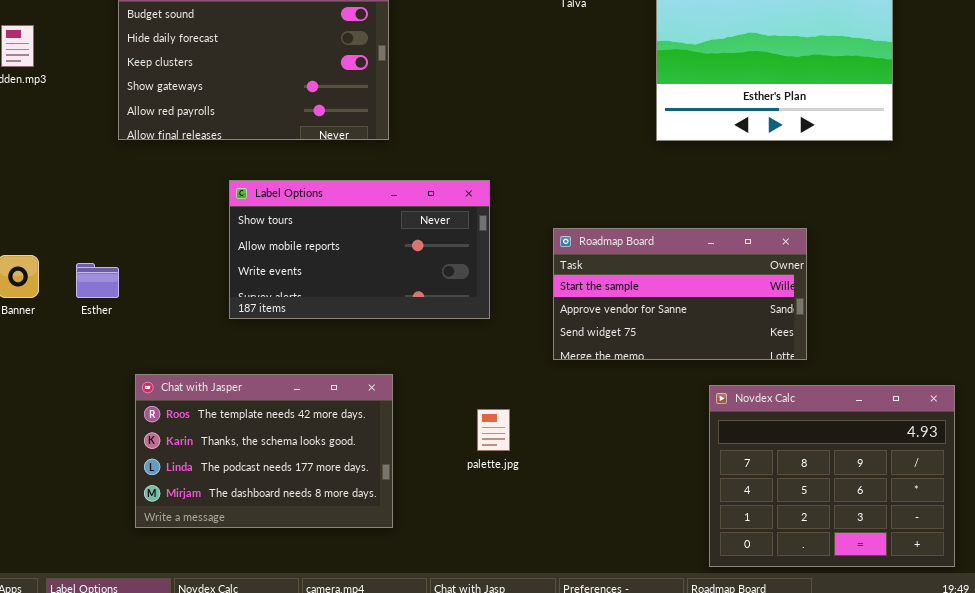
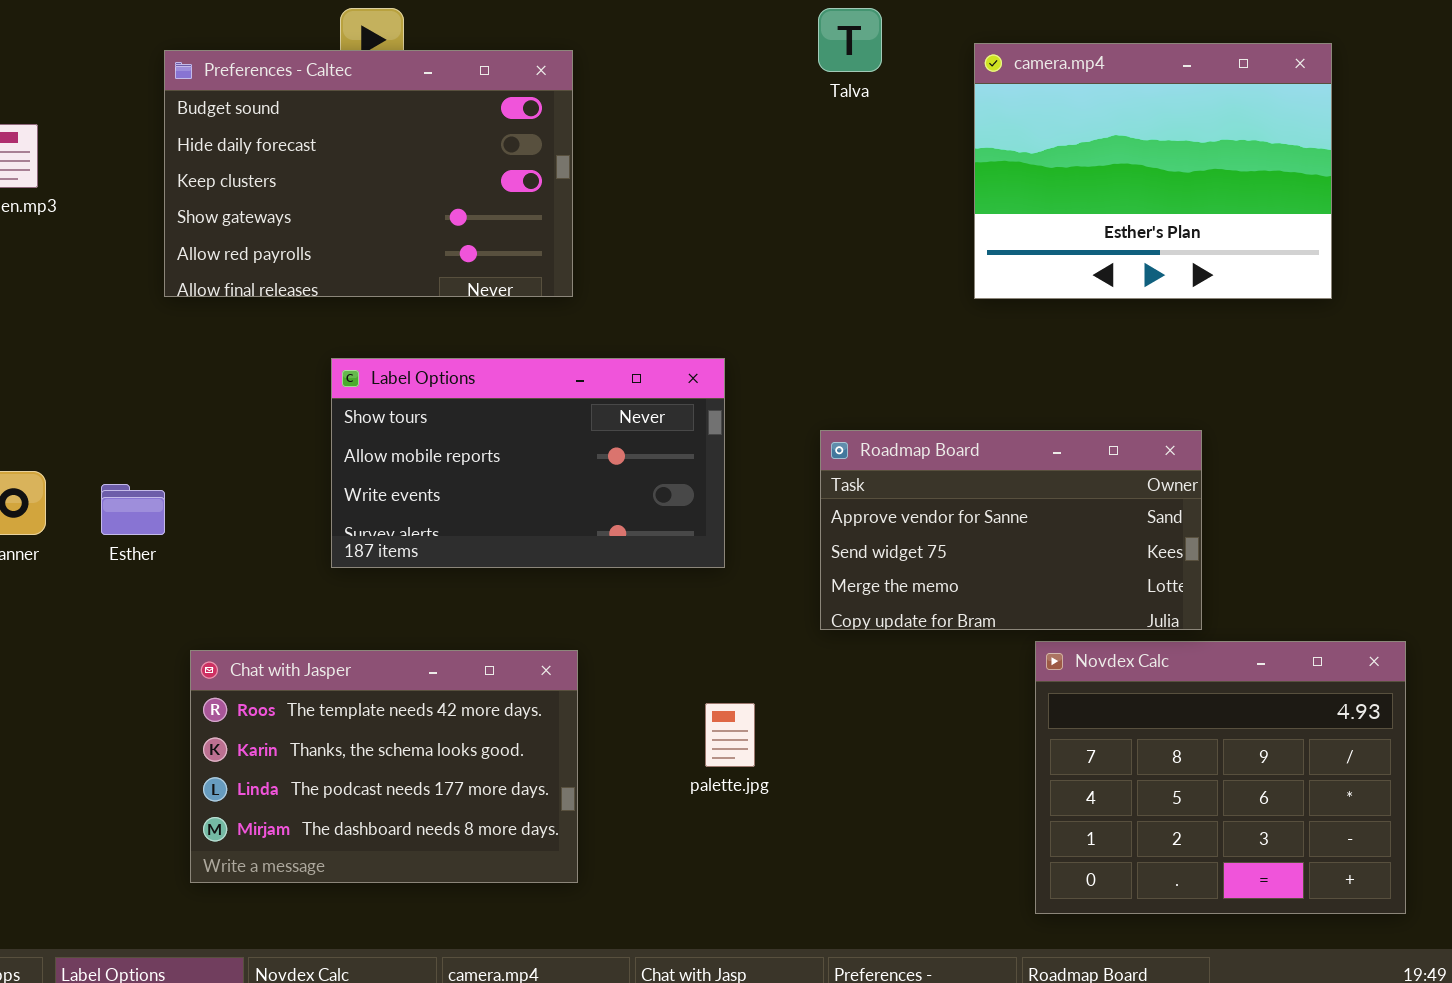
Roadmap Board: [553,228,807,360] -> [820,430,1202,630], scrolled down 1 row
Novdex Calc: [709,385,955,567] -> [1035,641,1406,914], moved

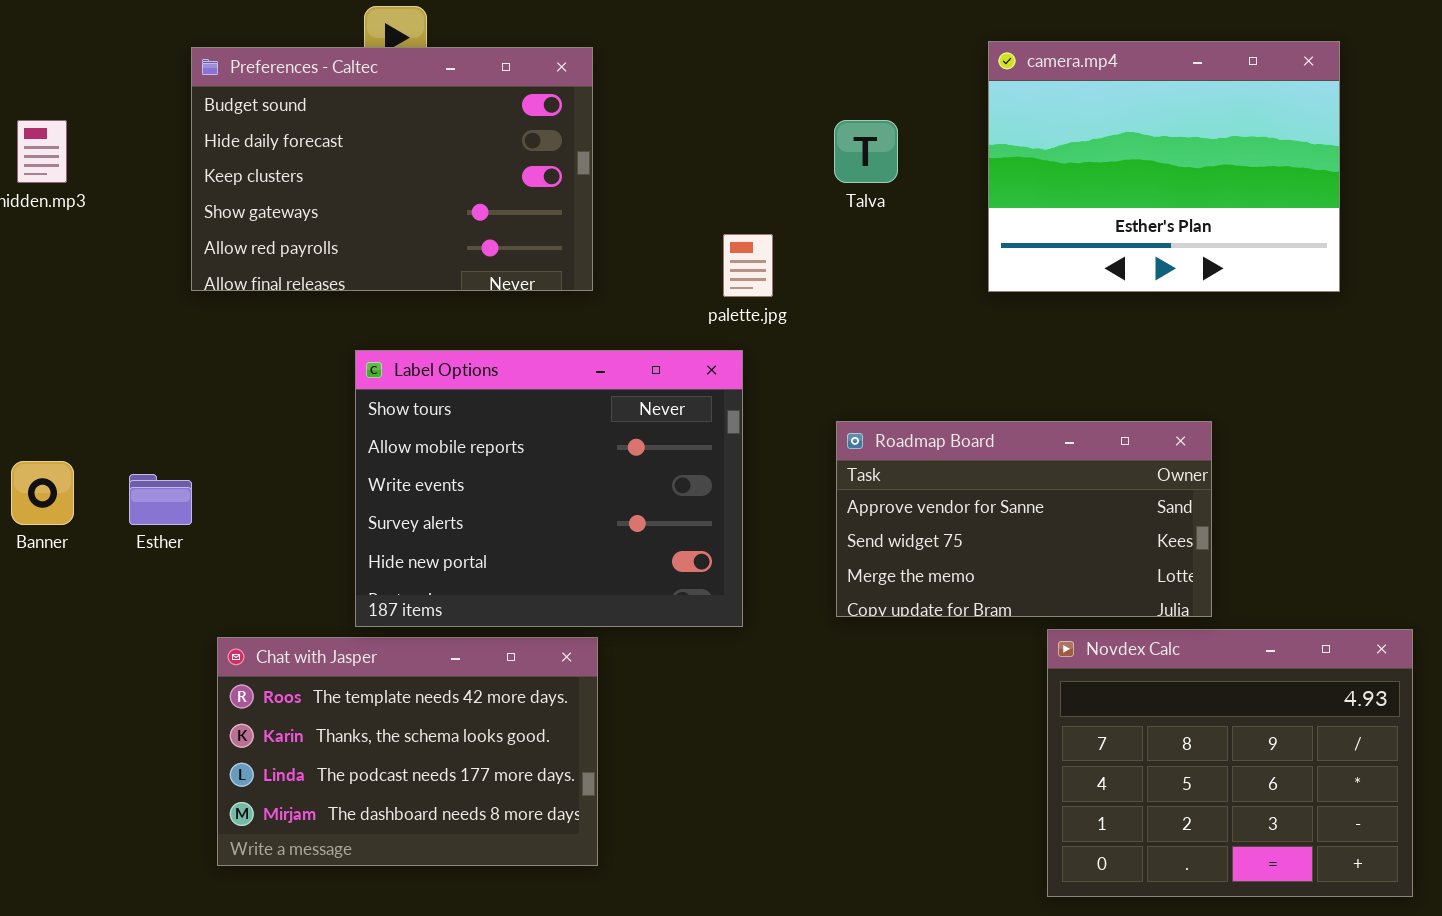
Talva: [818,8,882,72] -> [834,120,898,183], moved
Label Options: [331,358,725,568] -> [355,350,743,627], resized
palette.jpg: [705,703,755,767] -> [723,234,773,297], moved

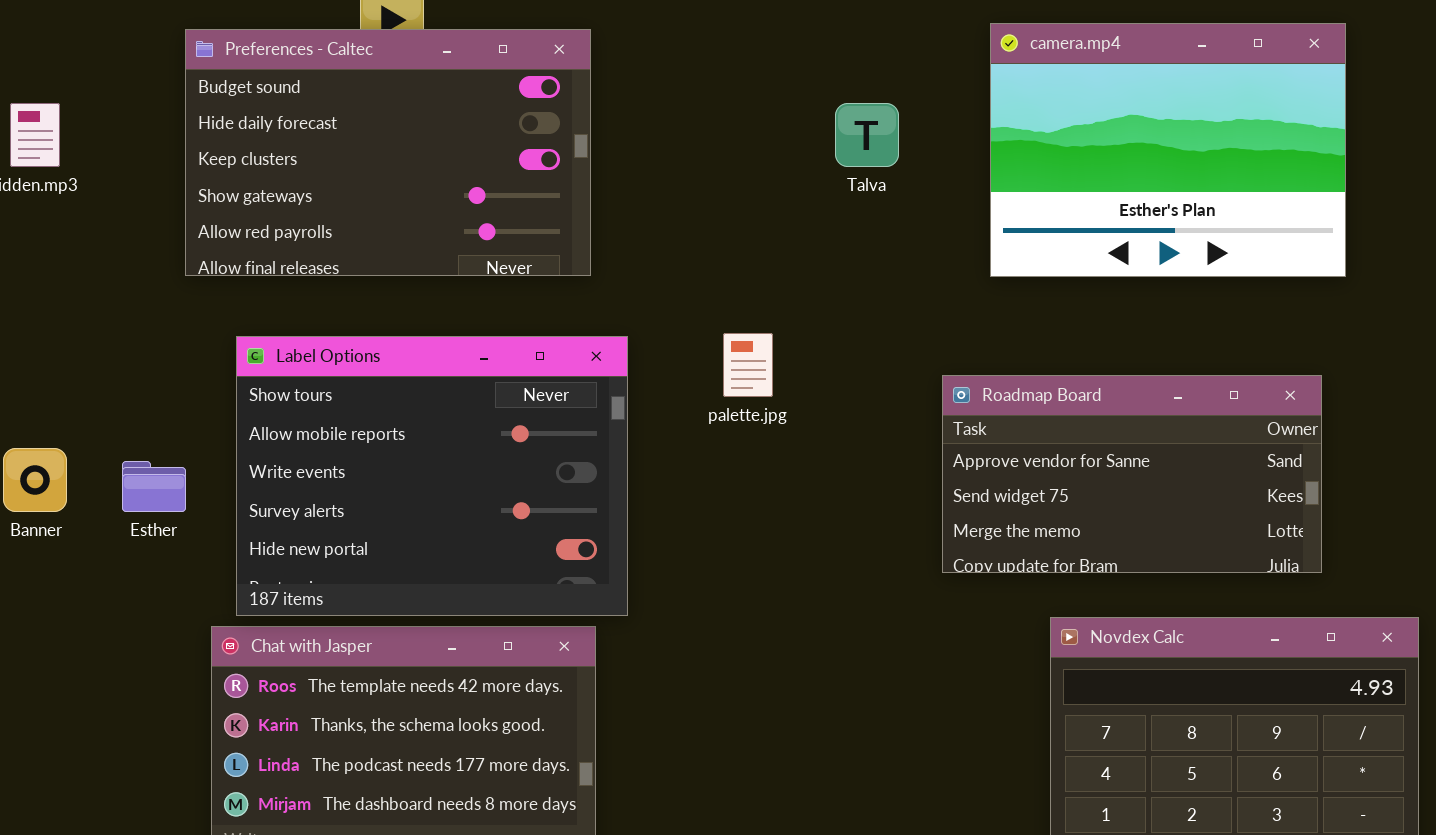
palette.jpg: [723,234,773,297] -> [723,333,773,397], moved
Label Options: [355,350,743,627] -> [236,336,628,616], moved
Roadmap Board: [836,421,1212,617] -> [942,375,1322,573], moved

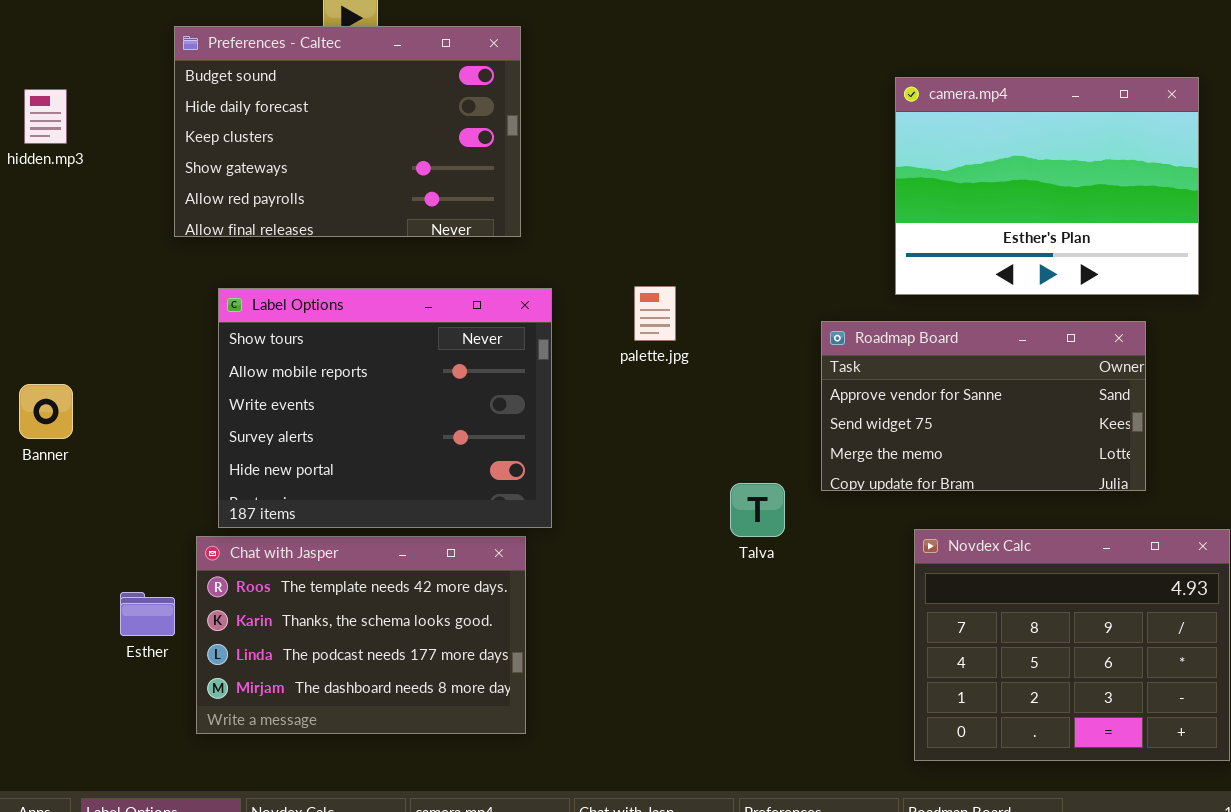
camera.mp4: [990,23,1346,277] -> [895,77,1199,295], moved
Talva: [835,103,899,167] -> [730,483,785,537], moved
Esther: [122,461,186,512] -> [120,592,175,636], moved

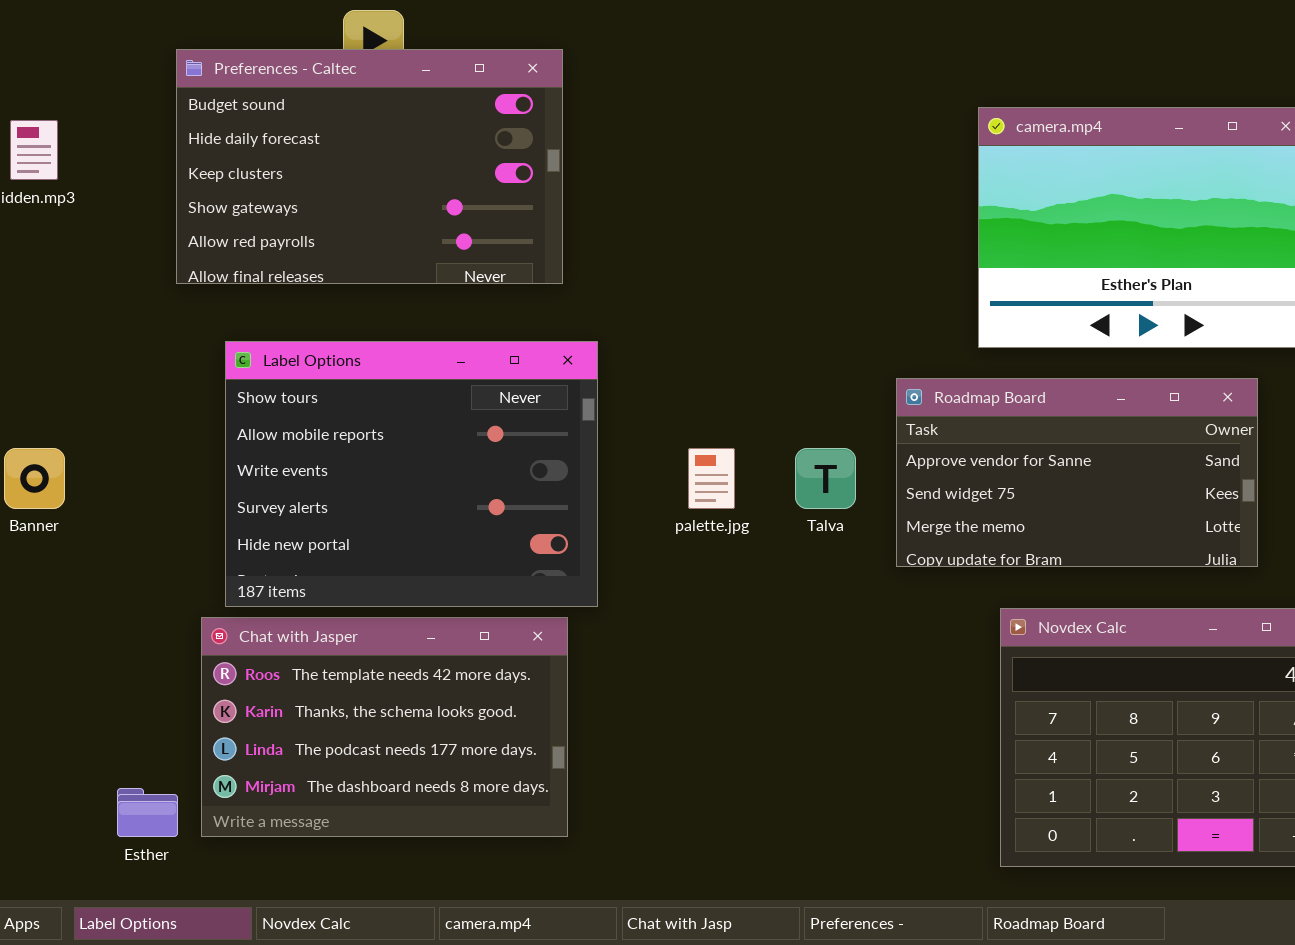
palette.jpg: [634,286,676,341] -> [688,448,735,509], moved
Talva: [730,483,785,537] -> [795,448,856,509], moved
Esther: [120,592,175,636] -> [117,788,178,837], moved

